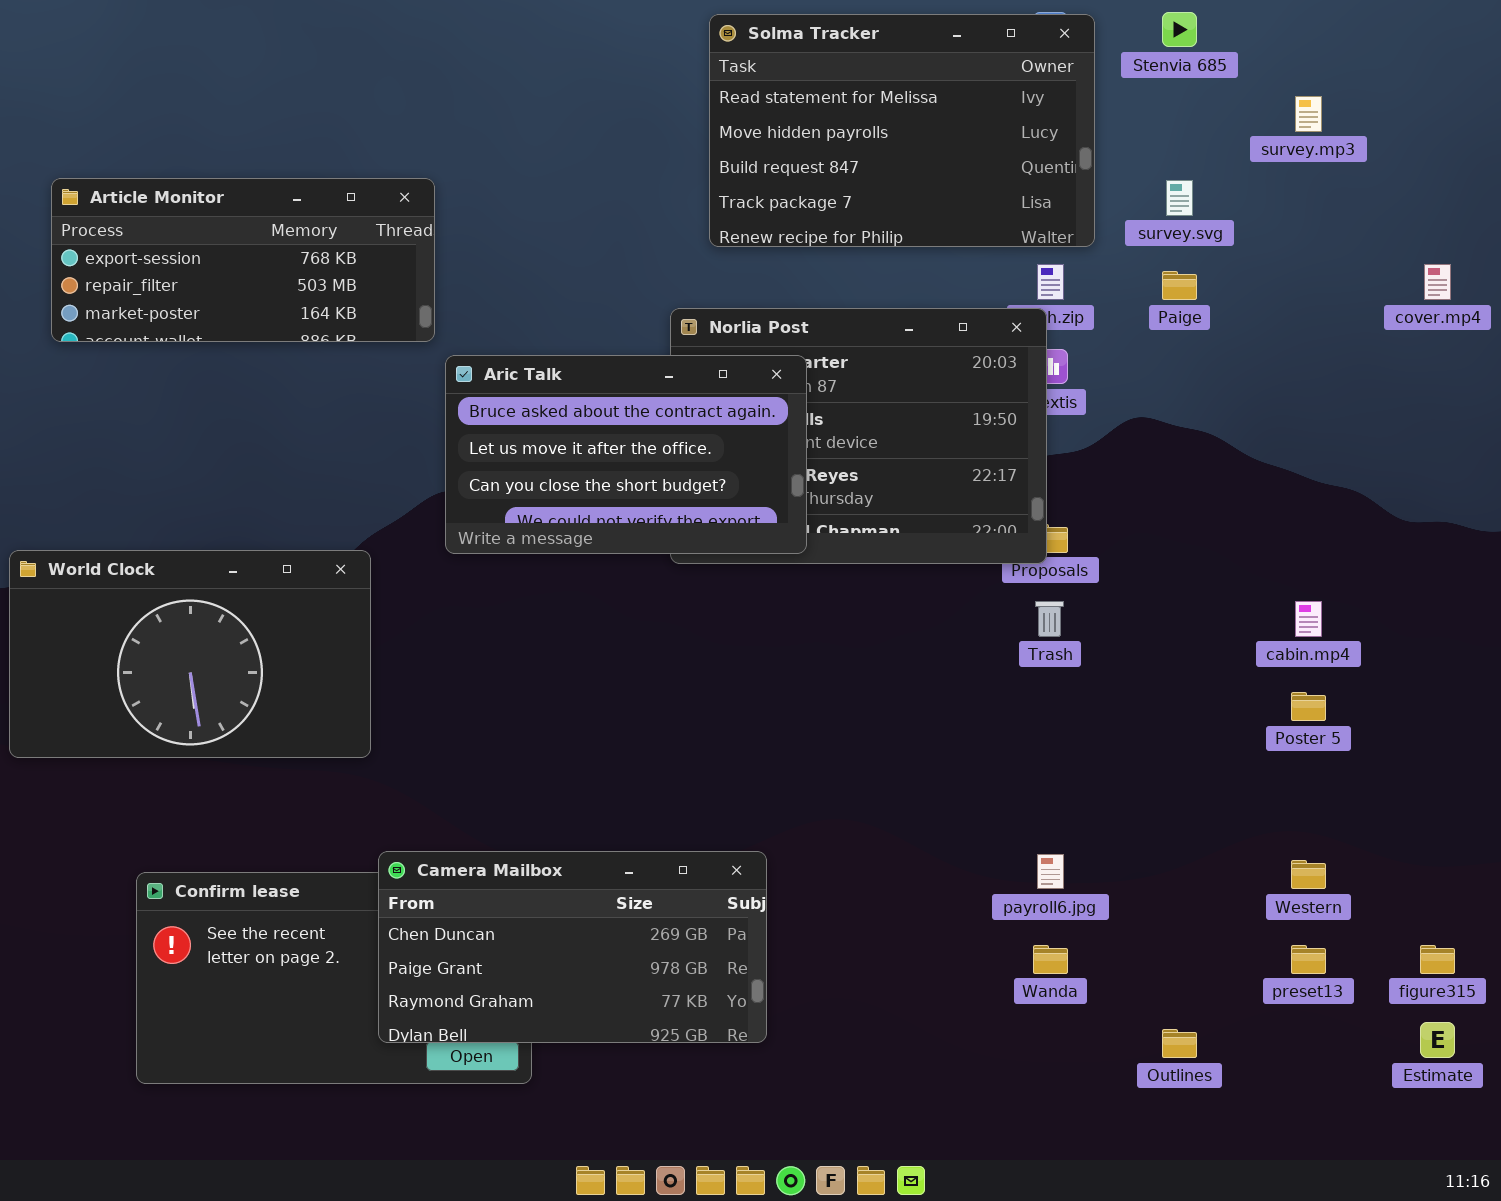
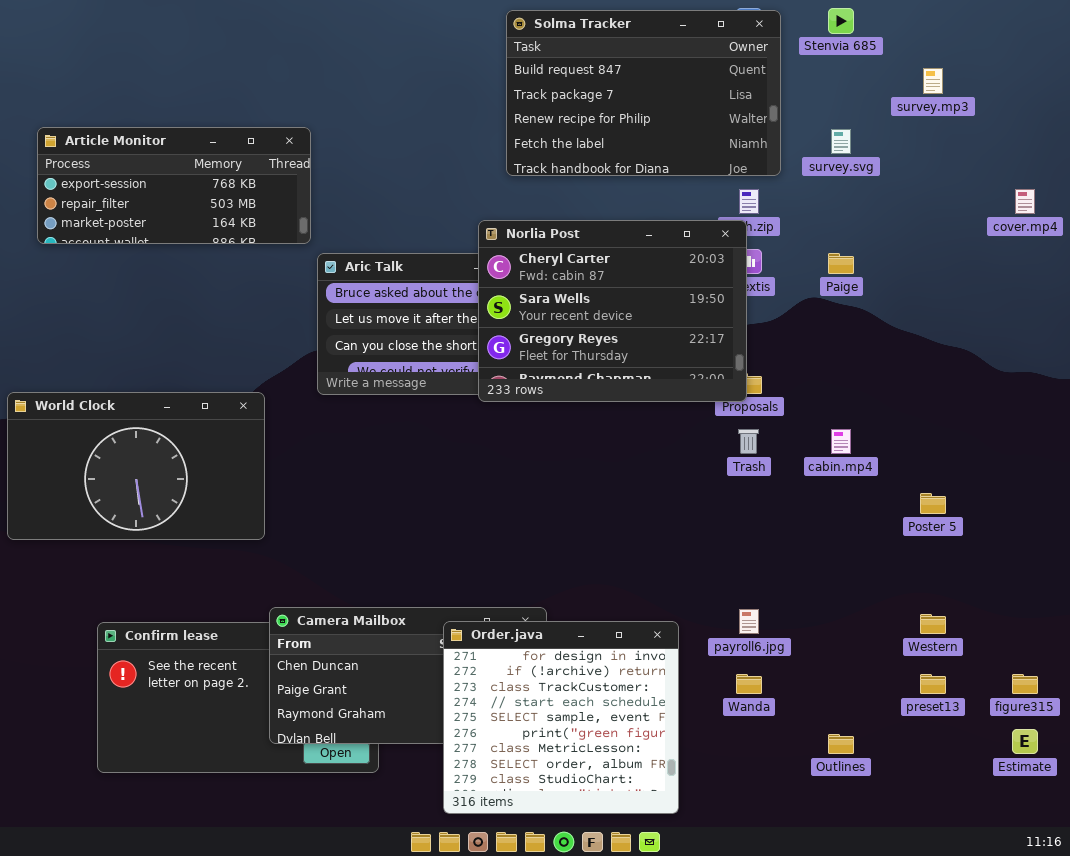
Solma Tracker: [709,14,1095,247] -> [506,10,781,176], scrolled down 2 rows
Paige: [1162,271,1197,300] -> [828,253,854,274], moved
Norlia Post: [670,308,1047,564] -> [478,220,747,402], raised
cabin.mp4: [1295,601,1322,637] -> [831,429,851,454], moved
Order.java: none -> [443,621,679,814], opened

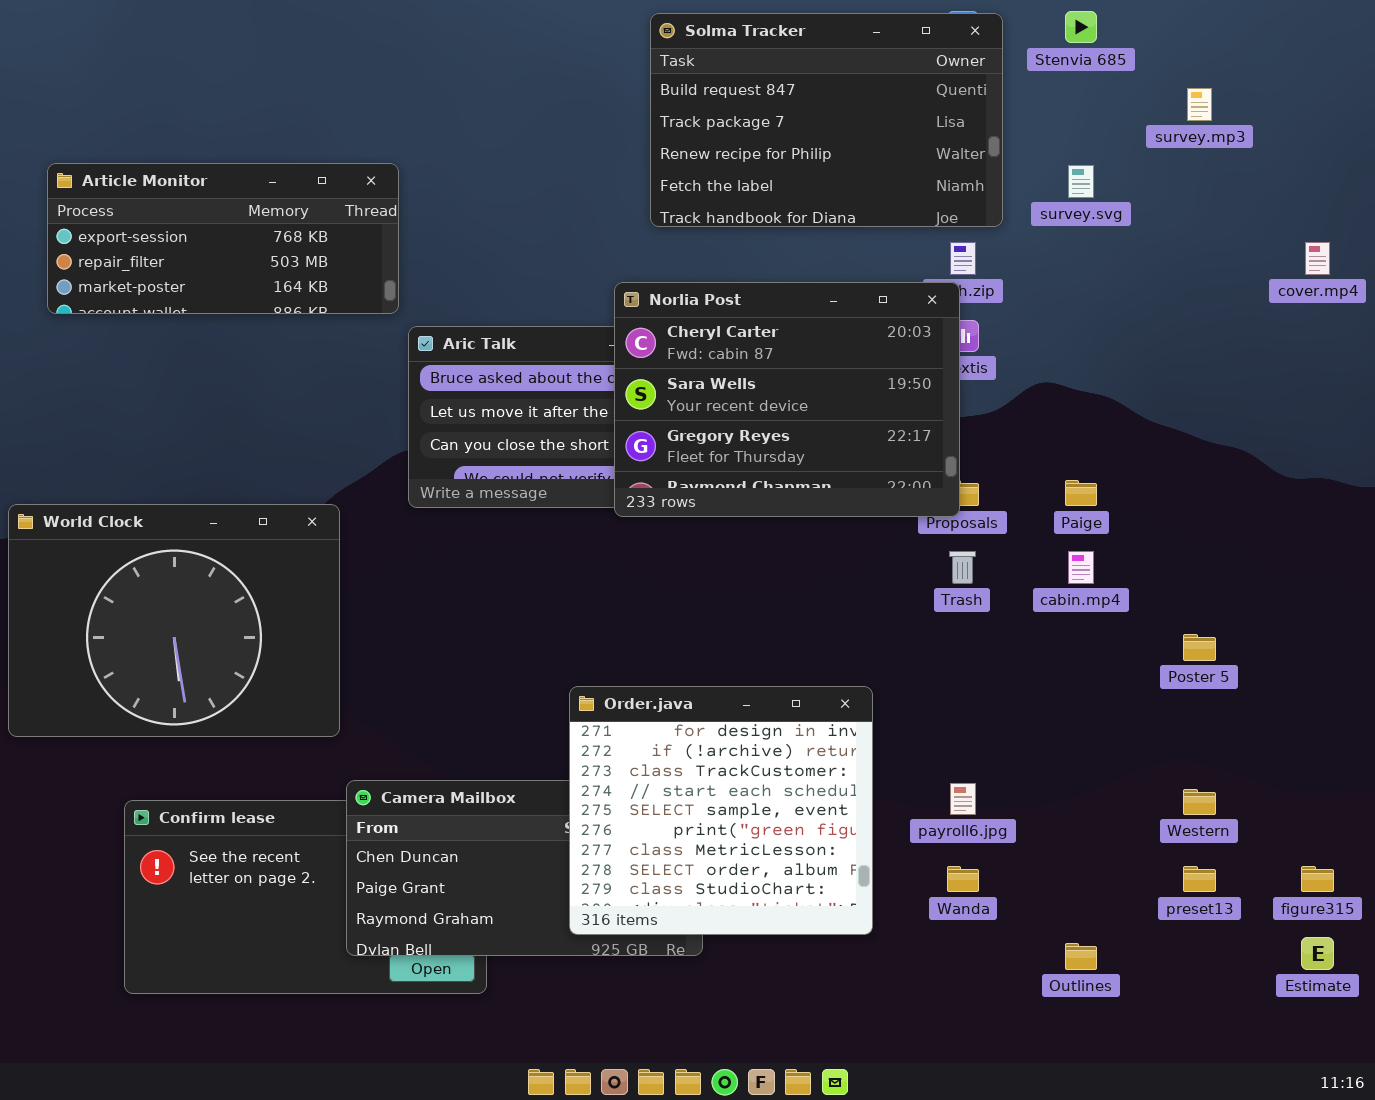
Paige: [828,253,854,274] -> [1065,480,1097,506], moved
World Clock: [7,392,265,540] -> [8,504,340,737], resized
Order.java: [443,621,679,814] -> [569,686,873,935], moved

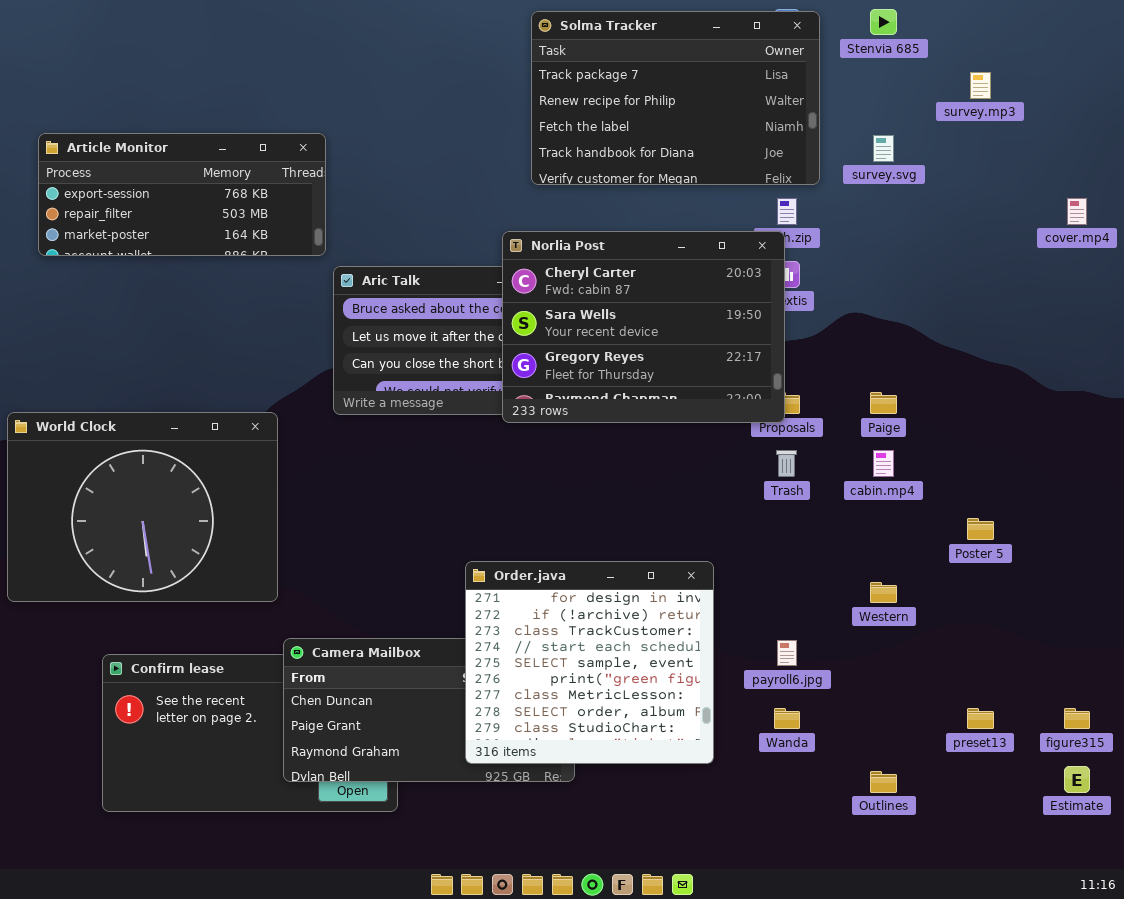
Solma Tracker: [650,13,1003,227] -> [531,11,820,185], scrolled down 1 row
Western: [1183,789,1216,815] -> [870,582,897,603], moved

